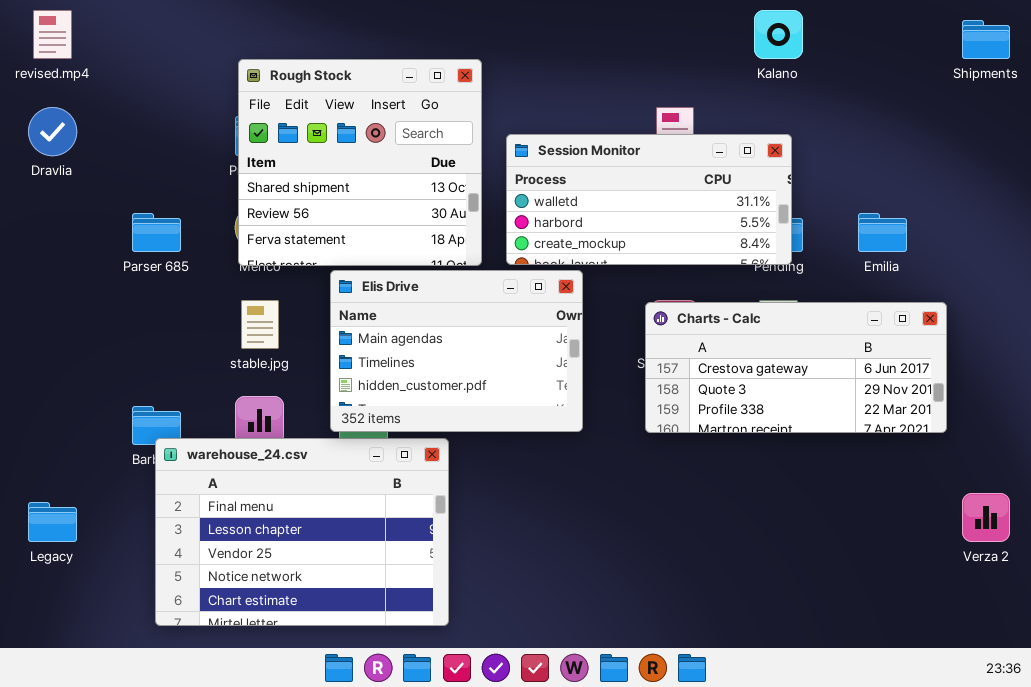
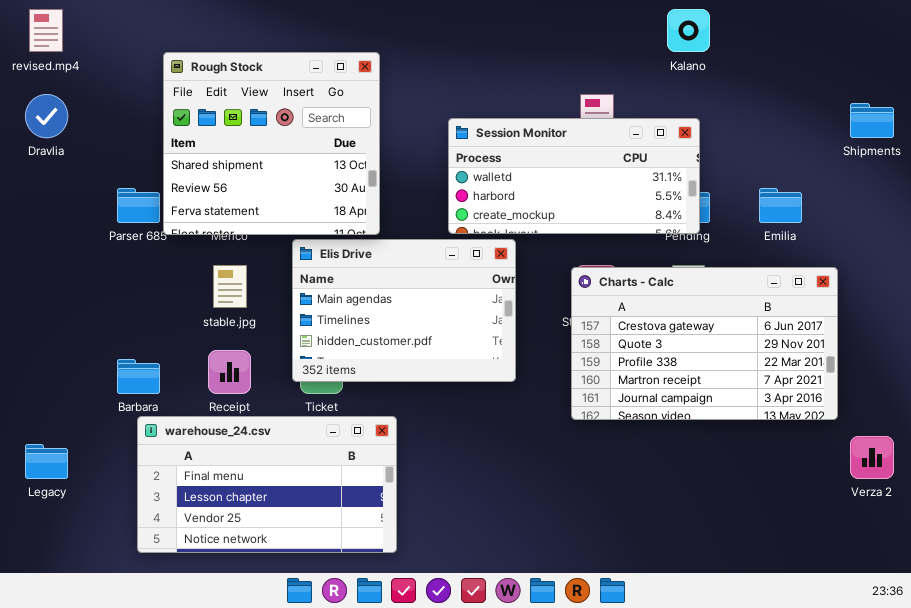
Shipments: [962,20,1010,59] -> [850,103,894,138], moved
Rough Stock: [238,59,482,266] -> [163,52,380,235], moved
Charts - Calc: [645,302,947,433] -> [571,267,838,420], resized
warehouse_24.csv: [155,438,449,626] -> [137,416,397,553], resized

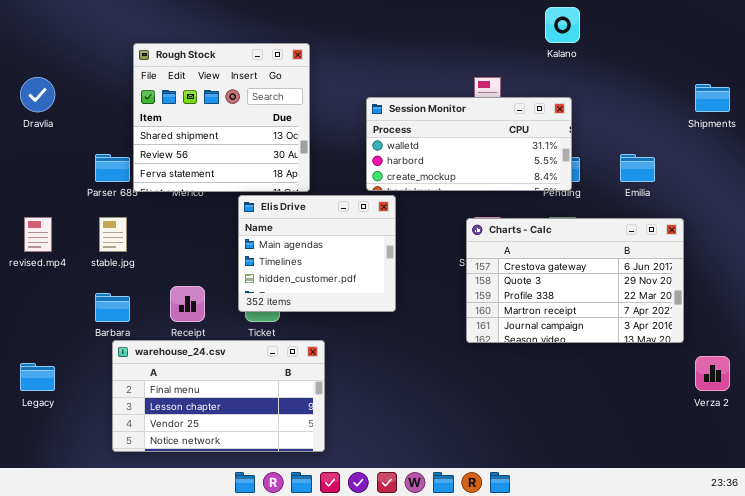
revised.mp4: [29,9,63,52] -> [24,217,52,252], moved
Elis Drive: [292,239,516,382] -> [238,195,396,312], resized
stable.jpg: [213,265,247,308] -> [99,217,127,252], moved

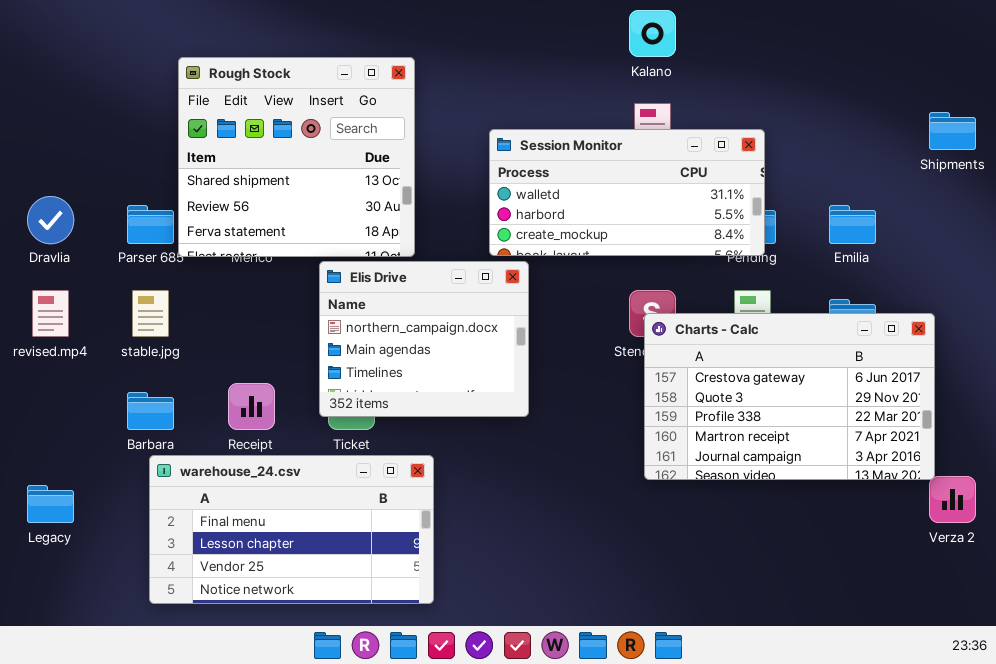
Kalano: [545,7,580,43] -> [629,10,676,57], moved
Dravlia: [20,77,55,112] -> [27,196,74,244], moved
Elis Drive: [238,195,396,312] -> [319,261,529,417], scrolled up 1 row
Charts - Calc: [466,218,684,343] -> [644,313,935,480], moved

